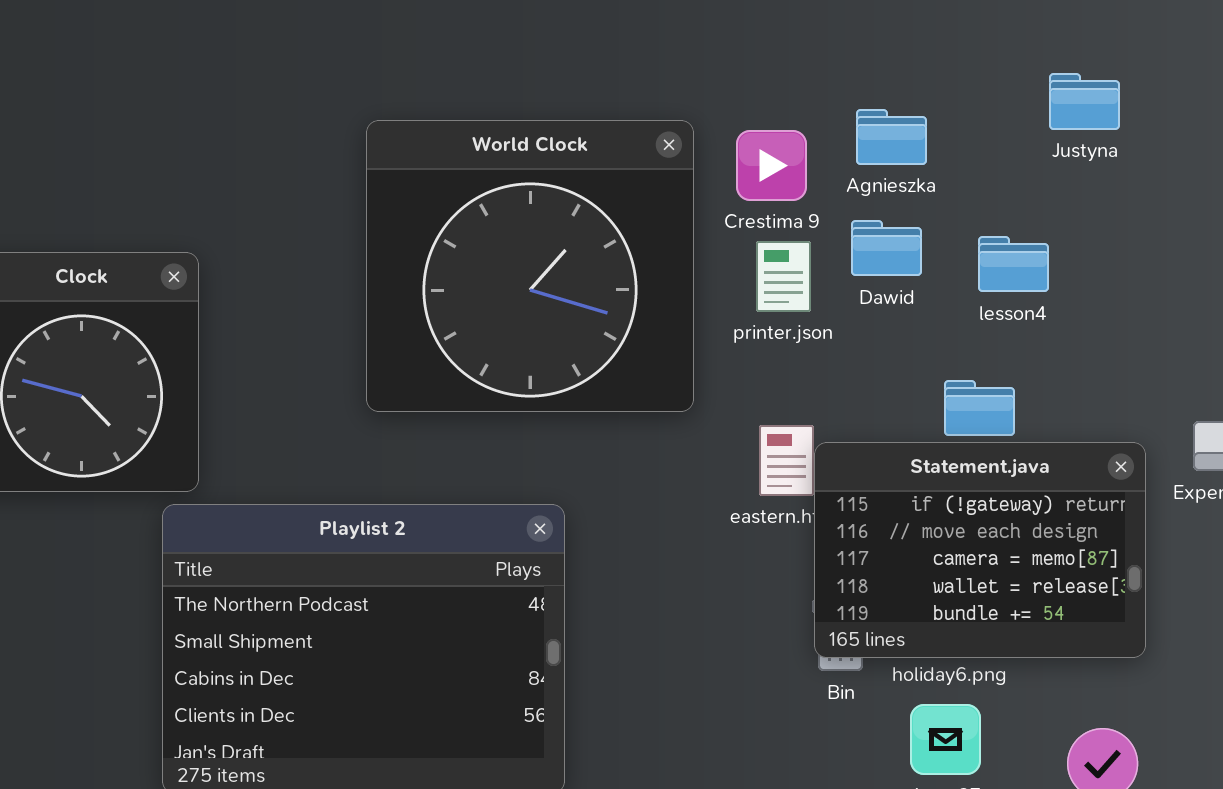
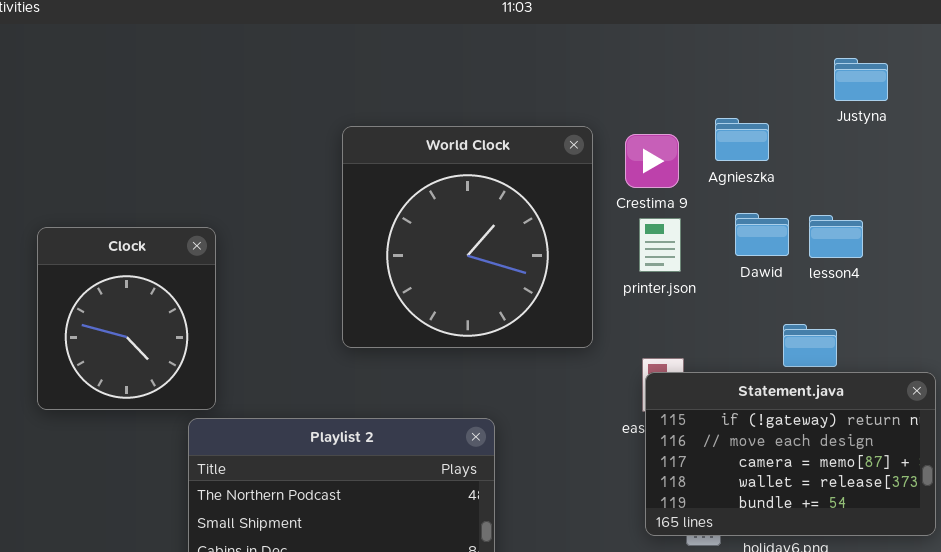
Justyna: [1049,73,1120,130] -> [834,58,888,101], moved
Dawid: [851,220,922,276] -> [735,213,789,256], moved
Statement.java: [814,442,1146,658] -> [645,372,936,536], resized

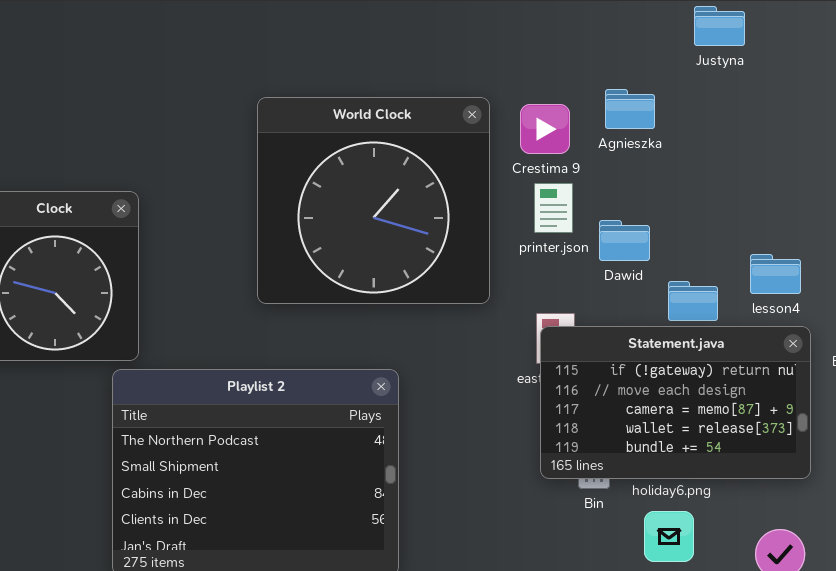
Justyna: [834,58,888,101] -> [694,6,745,46], moved
Dawid: [735,213,789,256] -> [599,220,650,261], moved
lesson4: [809,215,863,258] -> [750,254,801,294], moved

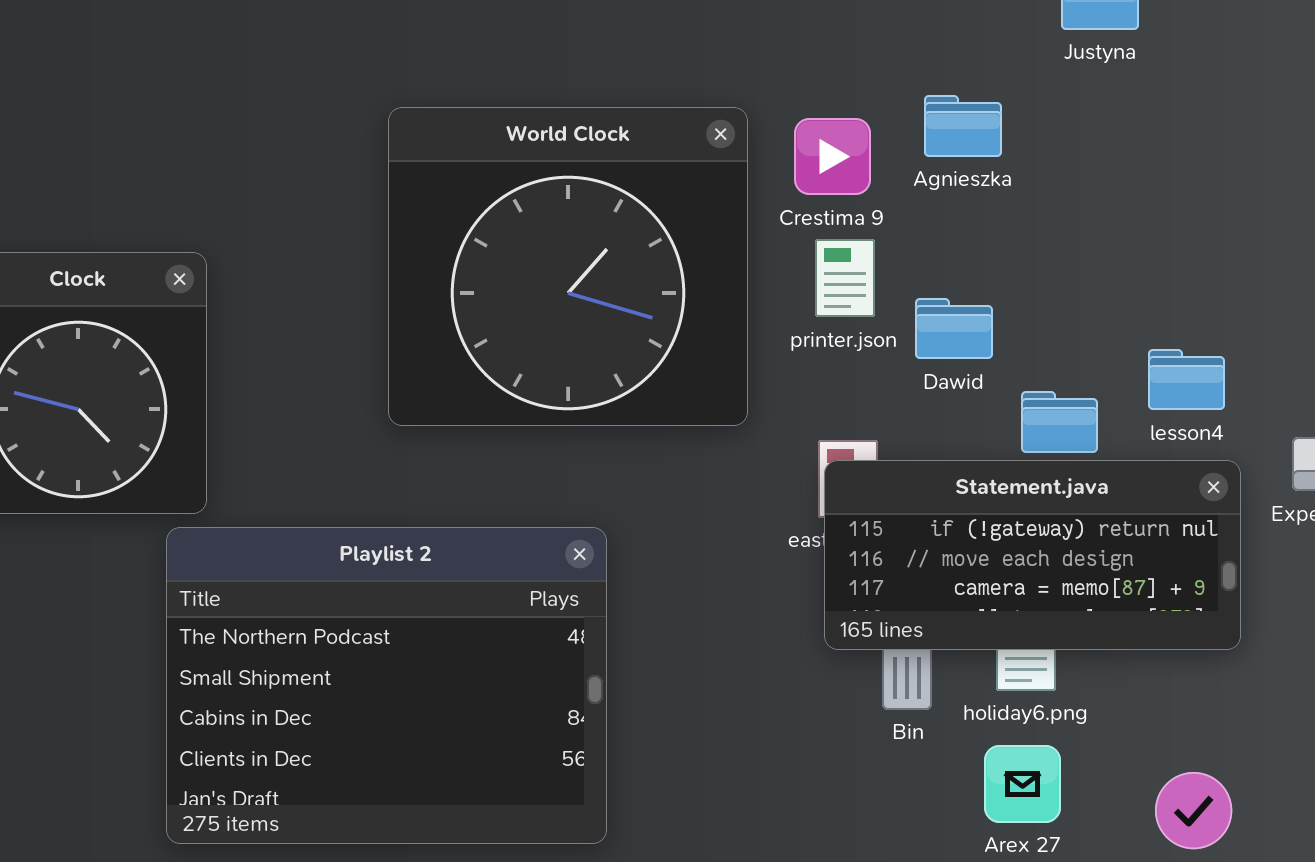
Statement.java: [540,326,811,479] -> [824,460,1241,650], resized

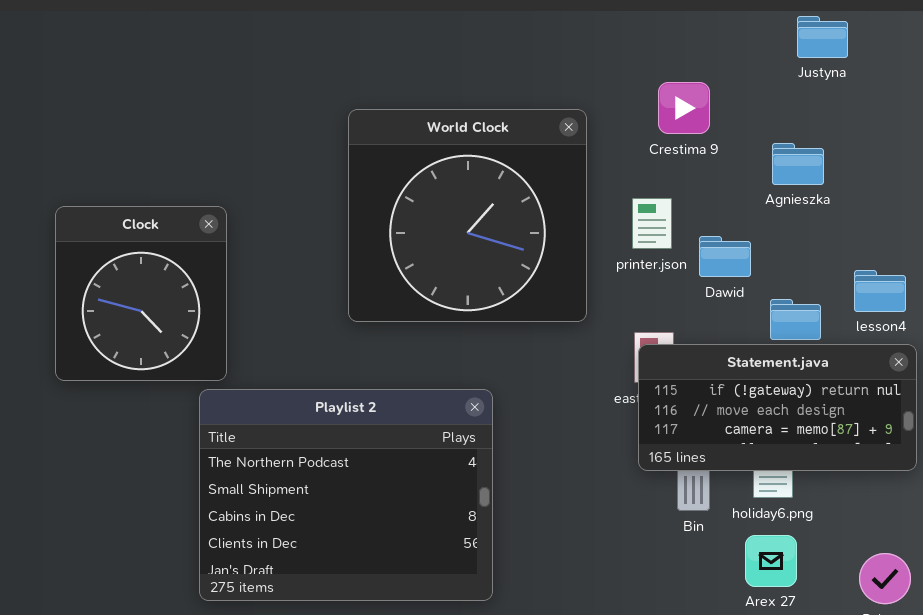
Agnieszka: [924,95,1002,157] -> [772,143,824,185], moved
Crestima 9: [794,118,871,195] -> [658,82,710,134], moved

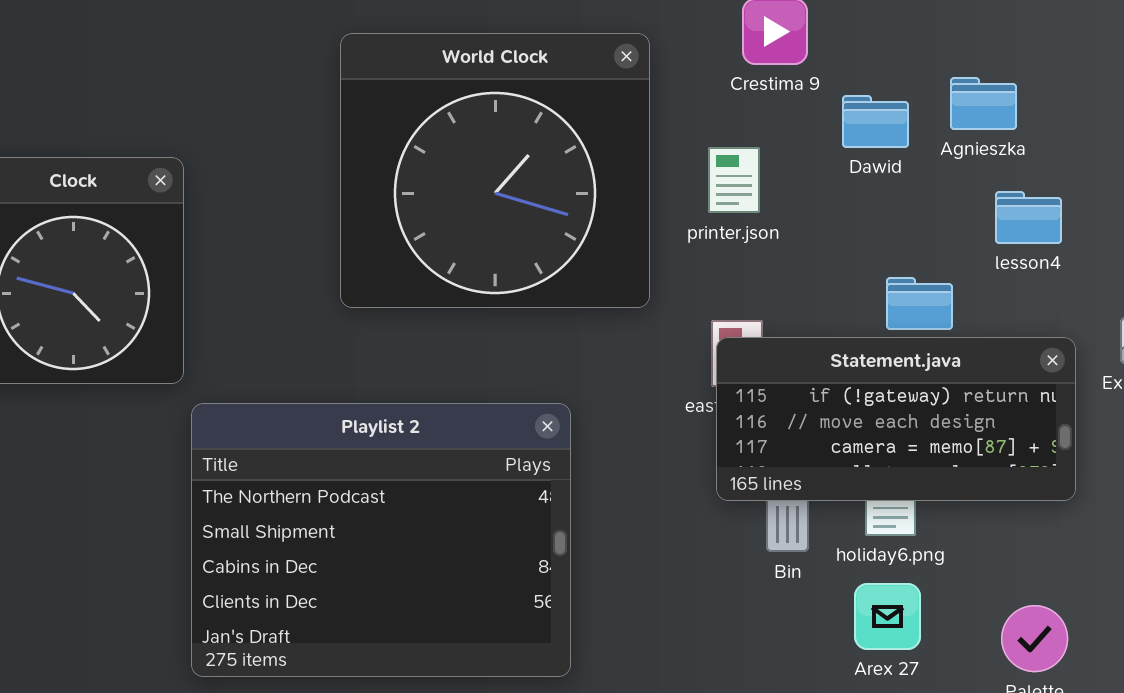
Agnieszka: [772,143,824,185] -> [950,77,1017,130], moved
Dawid: [699,236,751,277] -> [842,95,909,148], moved
lesson4: [854,270,906,312] -> [995,191,1062,244], moved
Playlist 2: [199,389,493,601] -> [191,403,571,677], moved

